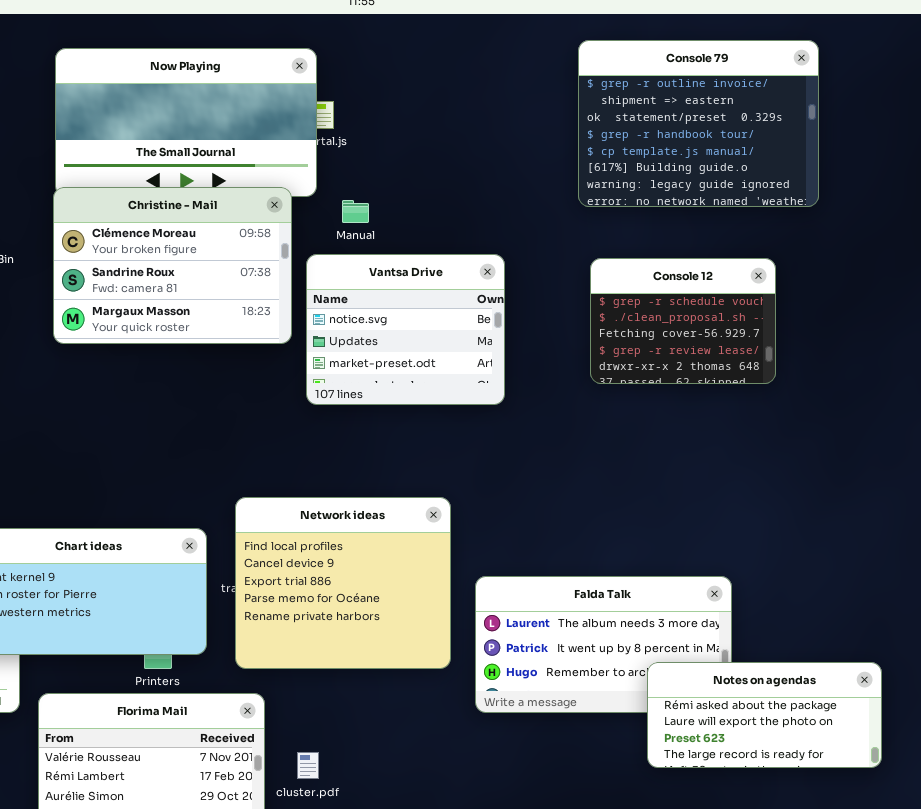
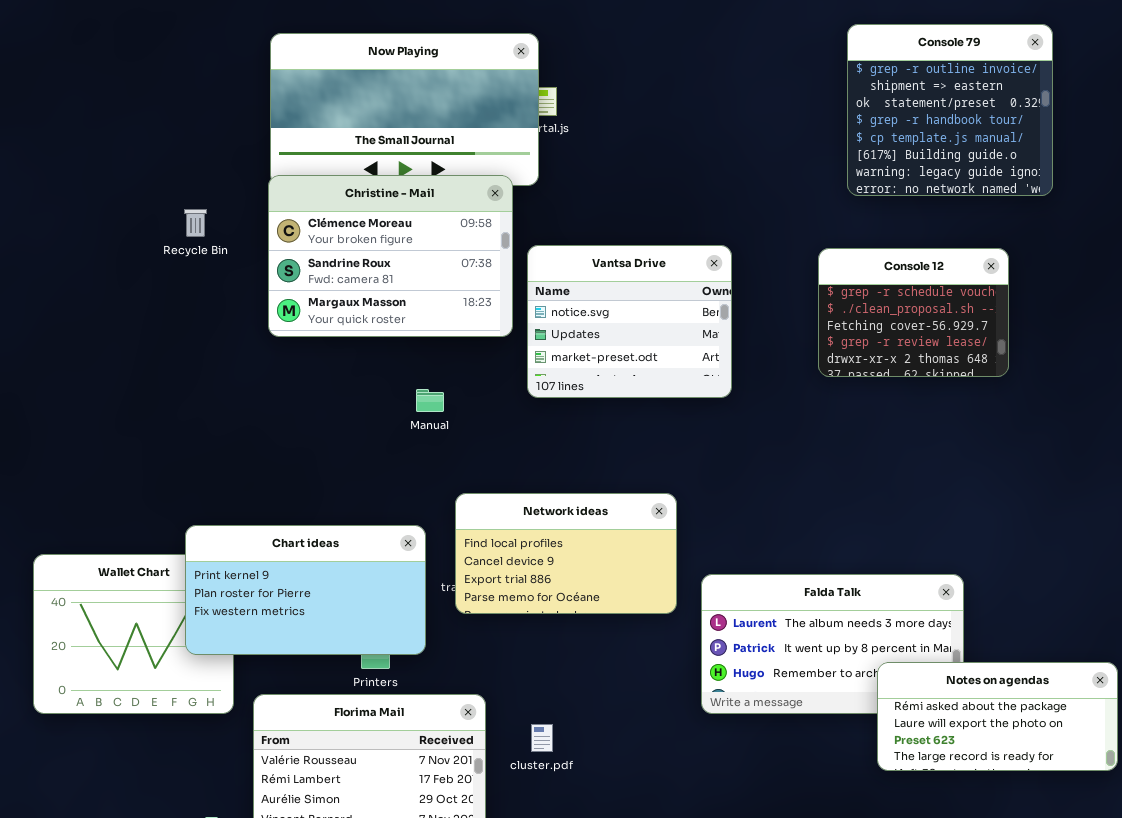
Console 79: [578,40,819,207] -> [847,24,1053,196], resized
Manual: [342,200,369,223] -> [416,389,444,412], moved
Network ideas: [235,497,451,669] -> [455,493,677,614], resized
cluster.pdf: [297,752,319,779] -> [531,724,553,752], moved

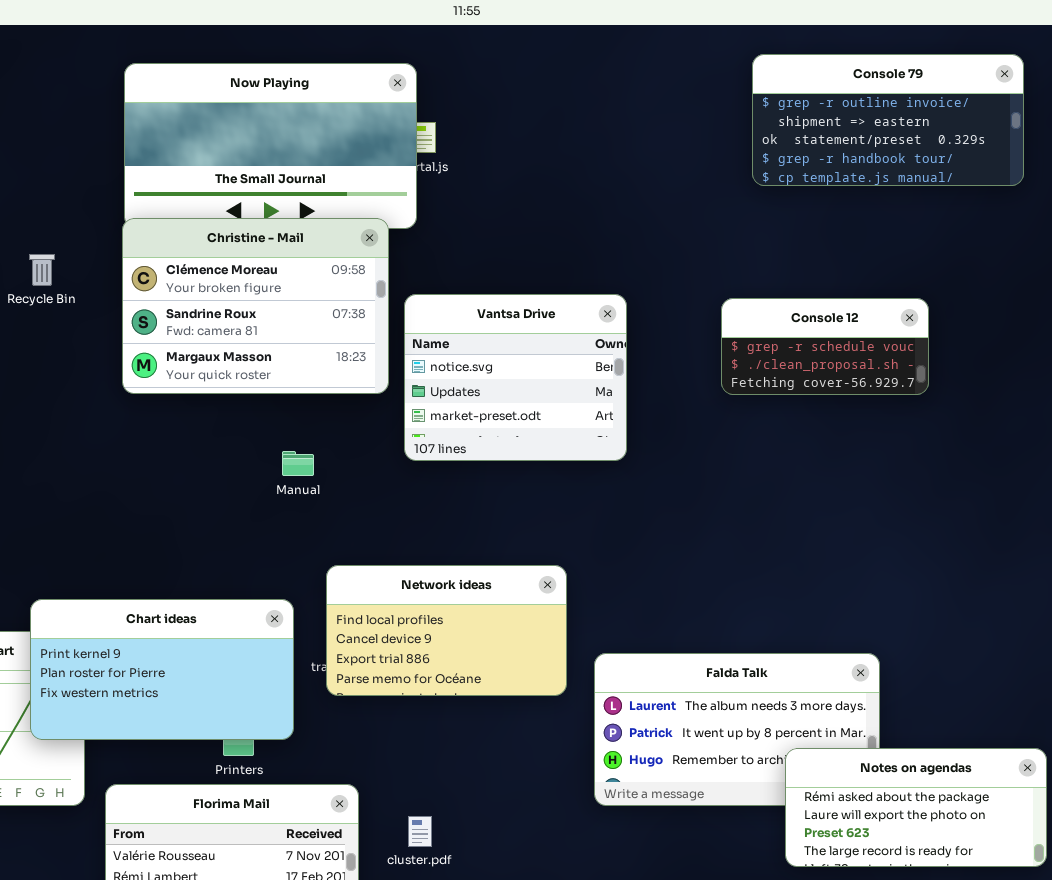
Console 79: [847,24,1053,196] -> [752,54,1024,186], resized
Console 12: [818,248,1009,377] -> [721,298,929,395], resized

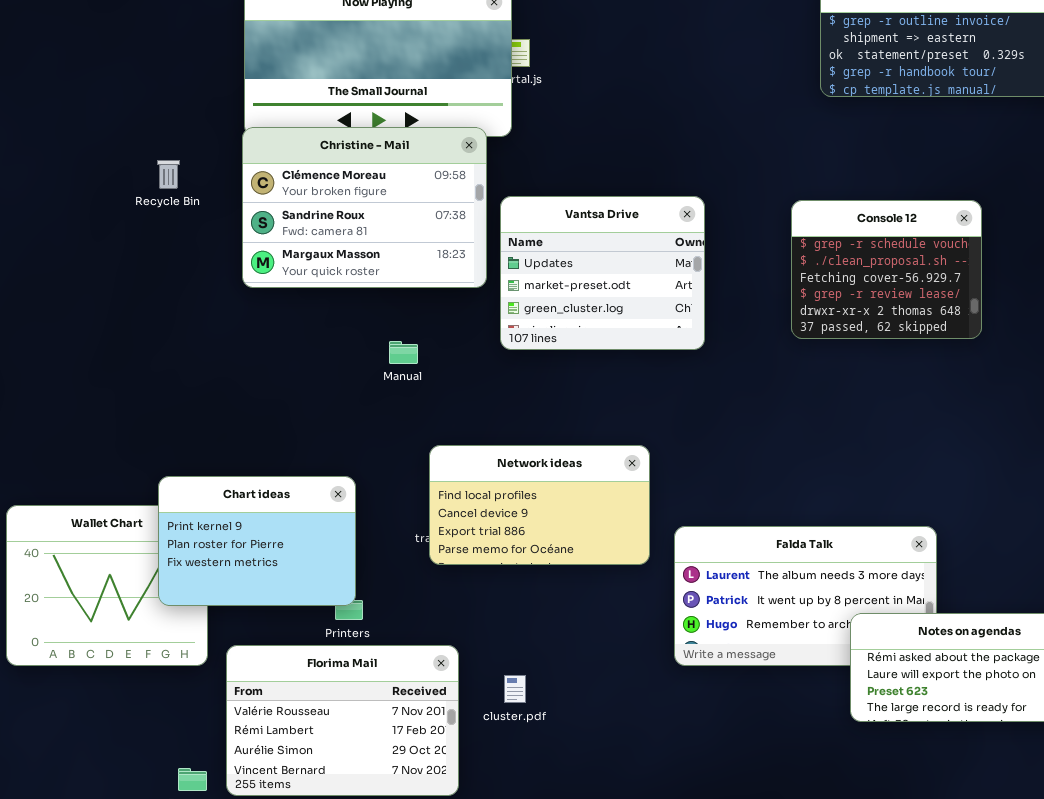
Vantsa Drive: [404,294,627,461] -> [500,196,705,350], scrolled down 1 row
Console 12: [721,298,929,395] -> [791,200,982,339], resized
Chart ideas: [30,599,294,740] -> [158,476,356,606], resized

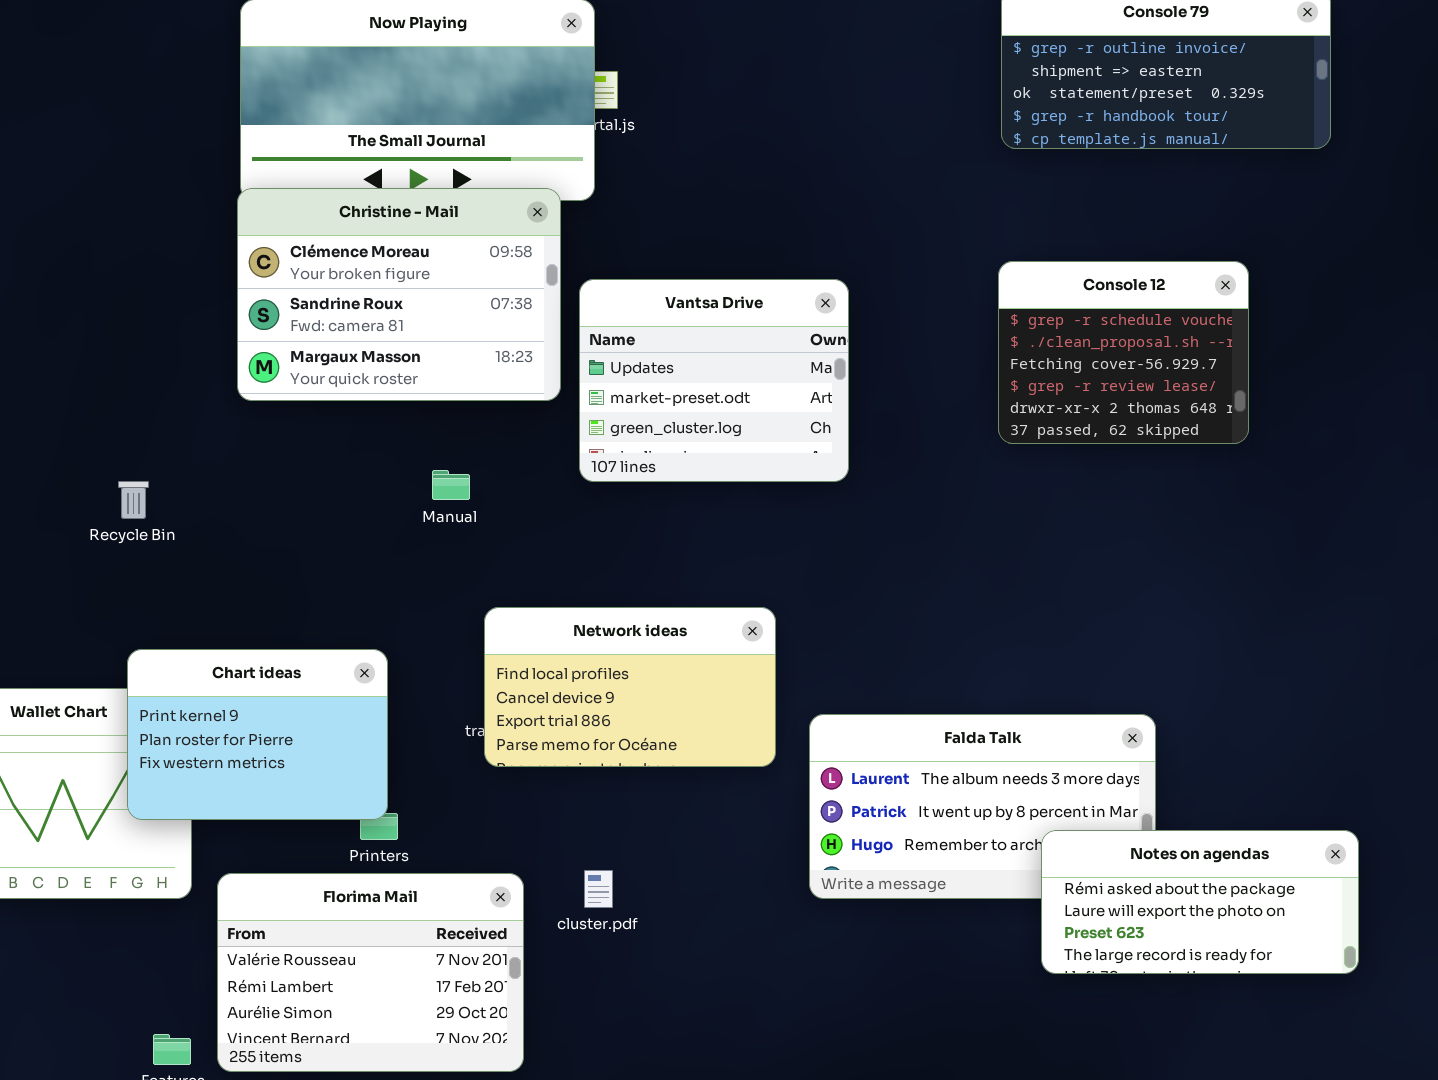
Recycle Bin: [157,160,180,189] -> [118,481,149,519], moved
Console 12: [791,200,982,339] -> [998,261,1249,444], moved
cluster.pdf: [504,675,526,703] -> [584,870,613,908], moved

